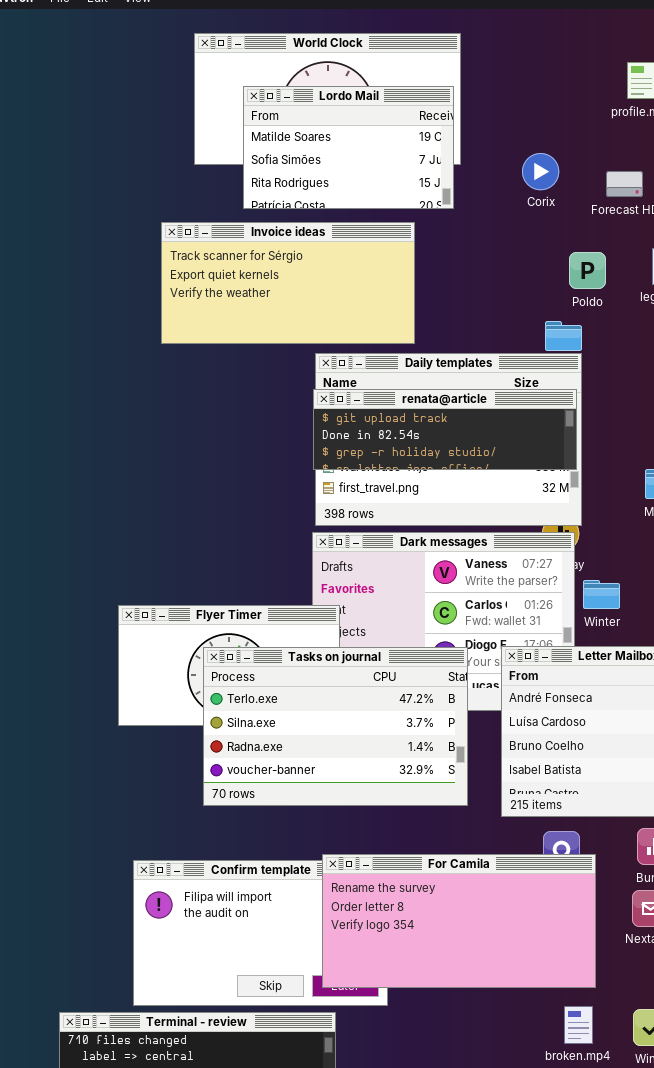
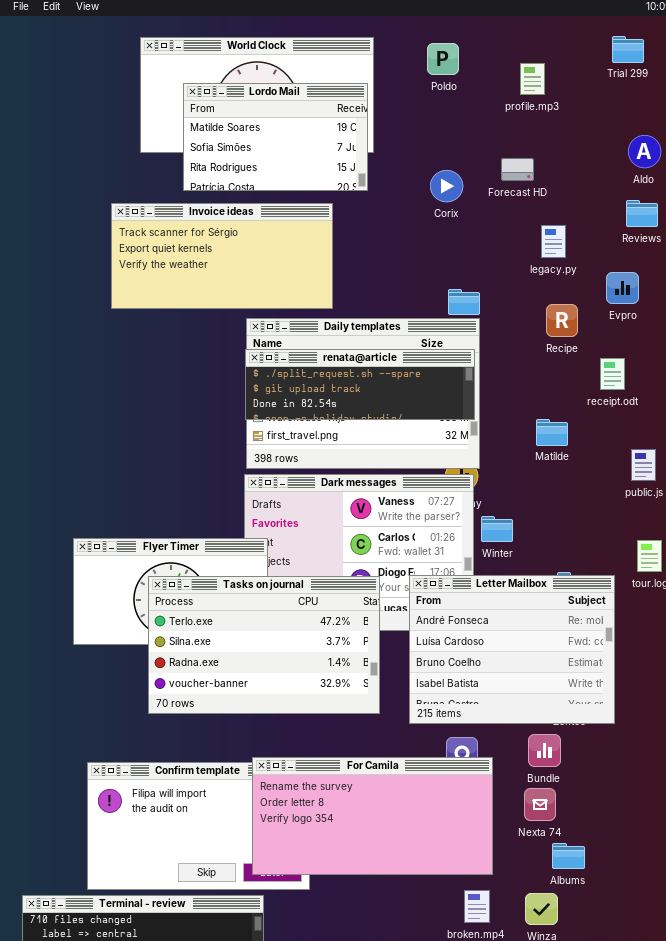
Corix: [522,153,559,190] -> [430,170,463,202], moved
Poldo: [569,252,606,289] -> [427,43,459,75], moved
renata@article: [313,389,577,470] -> [245,349,475,420], scrolled up 1 row

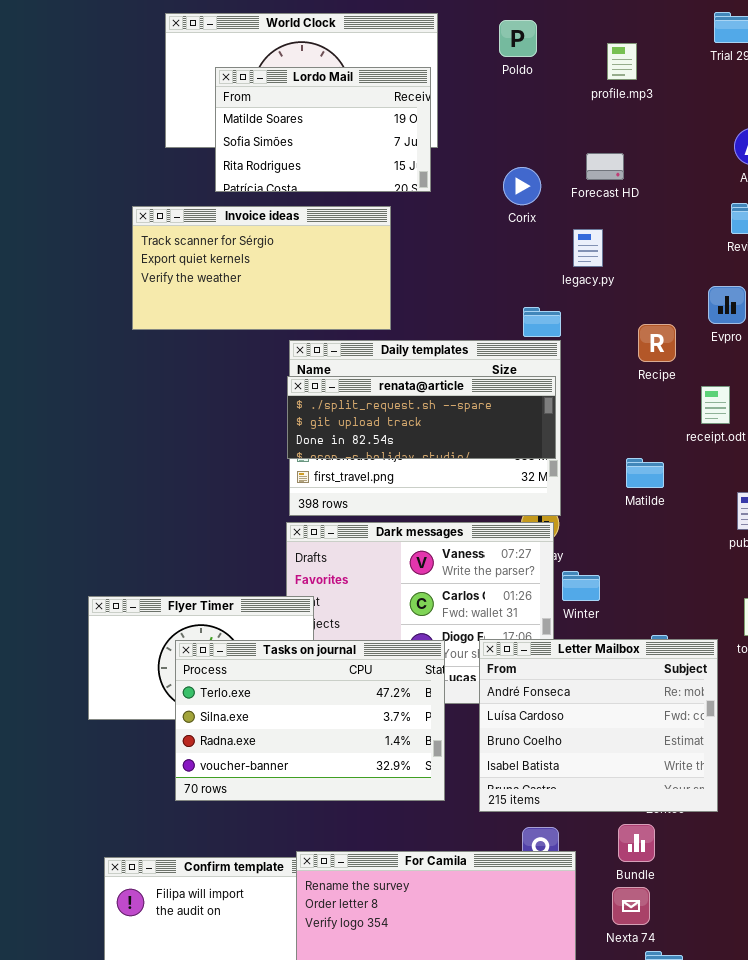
legacy.py: [541,225,566,258] -> [573,229,603,267], moved

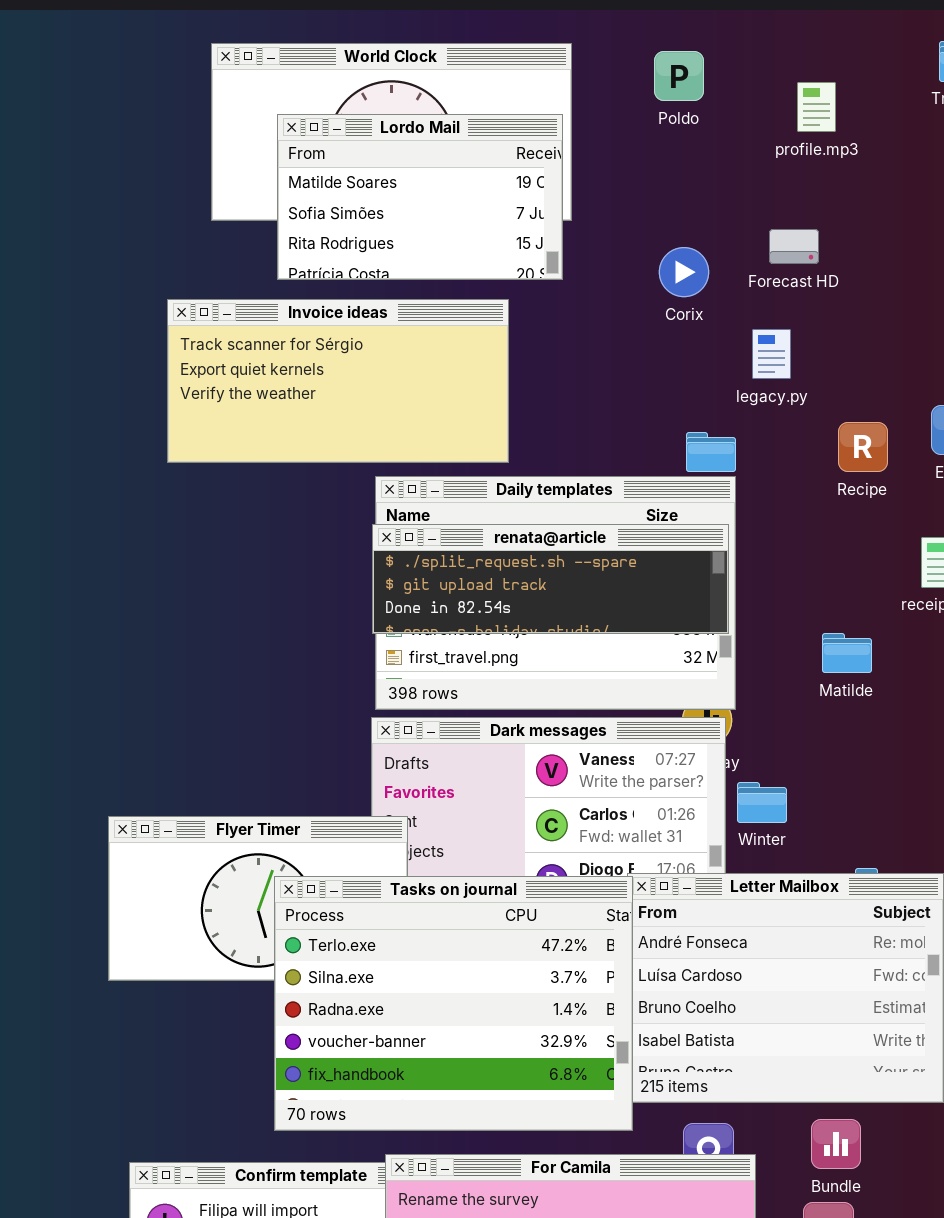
Recipe: [638,324,676,362] -> [838,422,888,472], moved
Tasks on journal: [175,640,445,801] -> [274,876,633,1131], moved, resized

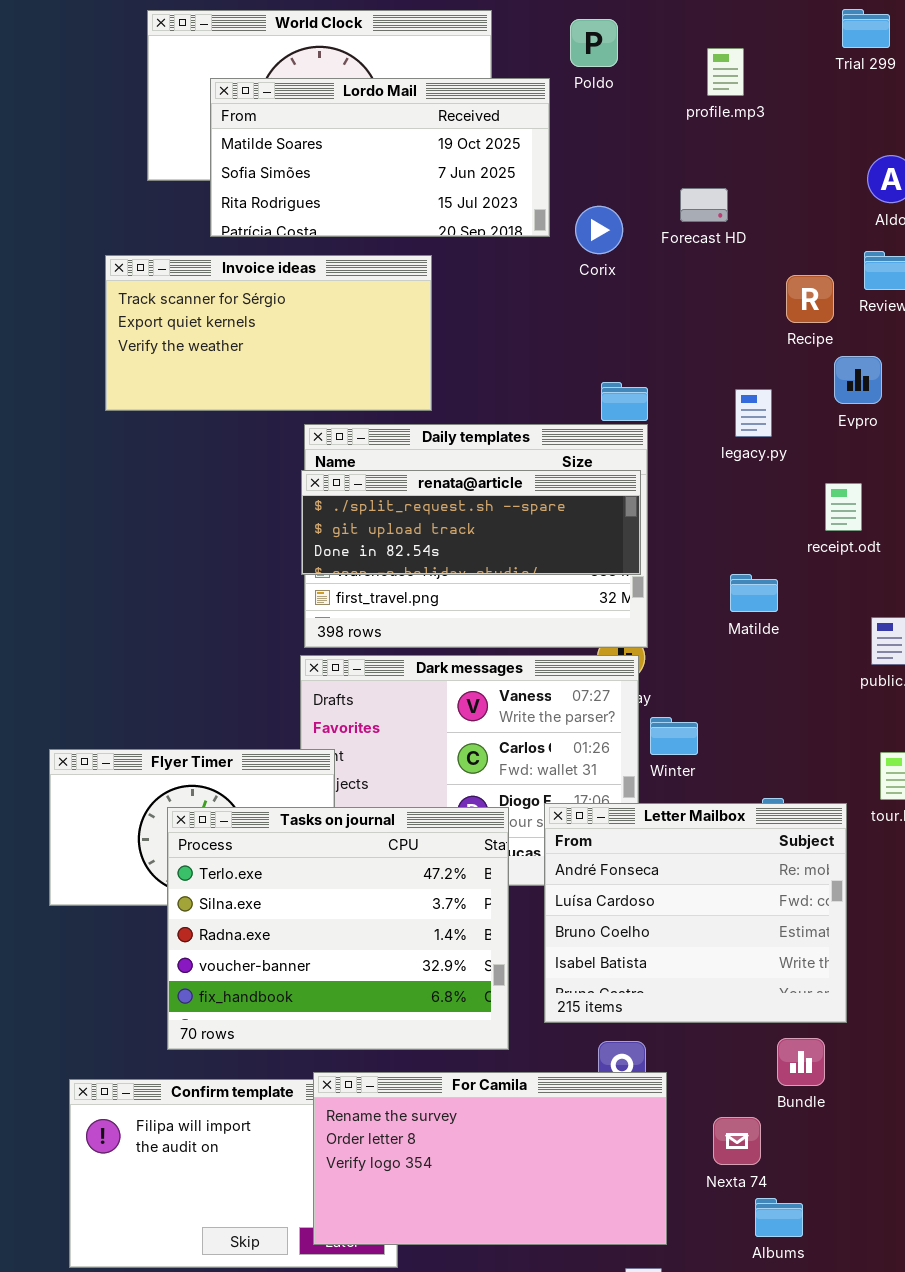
Lordo Mail: [277,114,563,280] -> [210,78,550,237], resized
legacy.py: [752,329,791,379] -> [735,389,772,437], moved
Recipe: [838,422,888,472] -> [786,275,834,323], moved
Tasks on journal: [274,876,633,1131] -> [167,807,509,1050], moved
Bundle: [811,1119,861,1169] -> [777,1038,825,1086], moved

